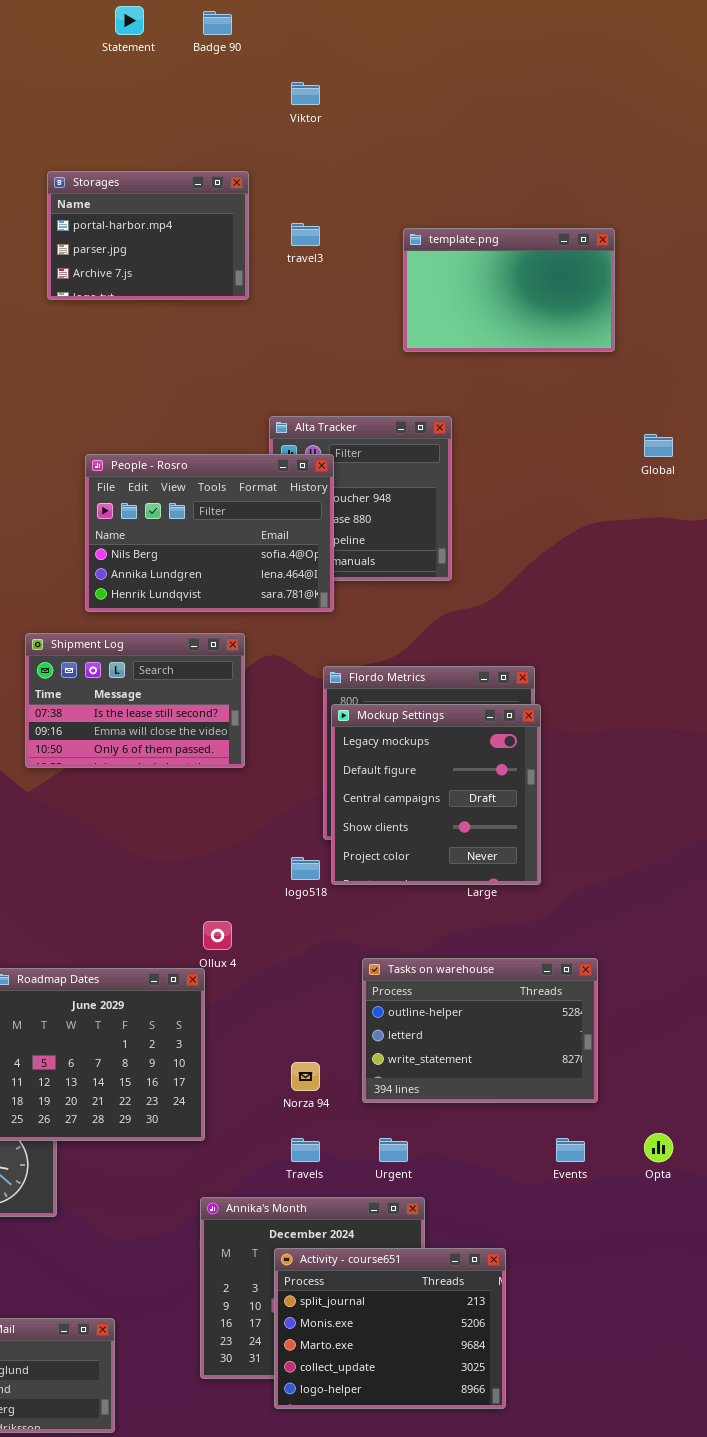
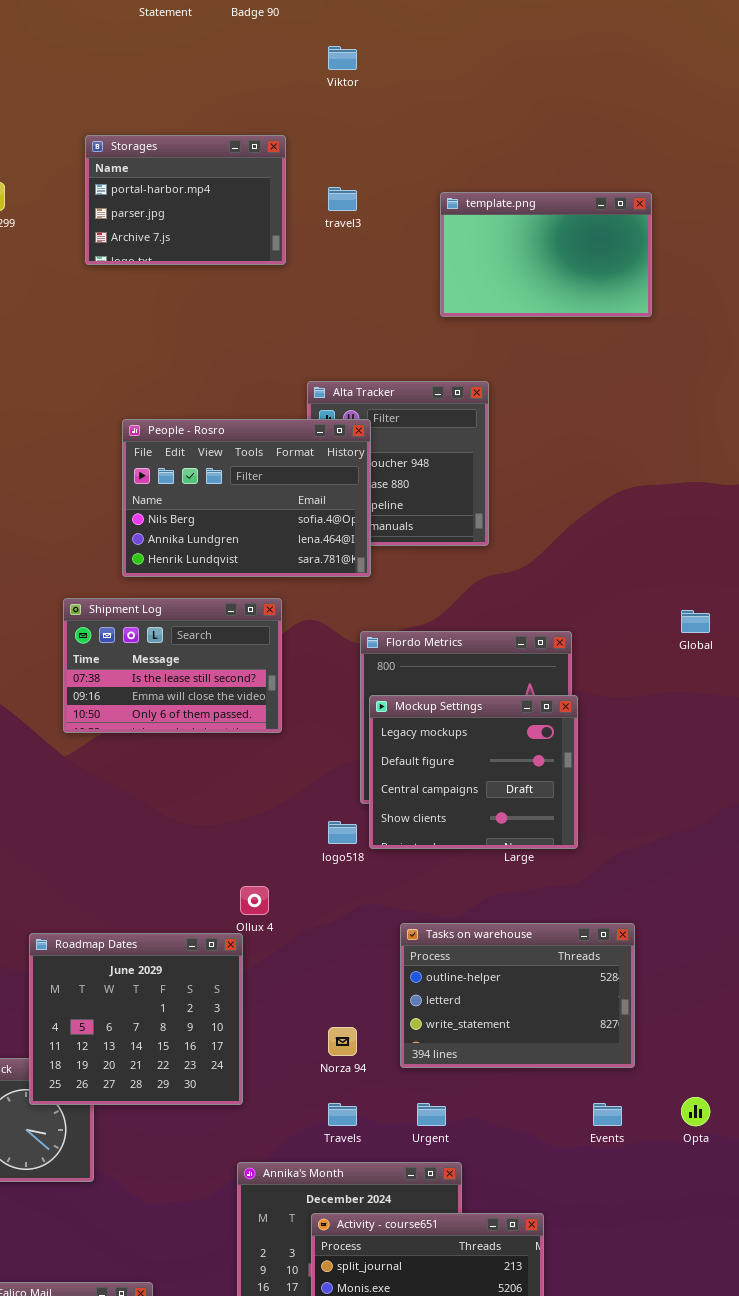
Global: [644,434,673,457] -> [681,610,710,633], moved
Mockup Settings: [331,704,541,885] -> [369,695,578,849], resized

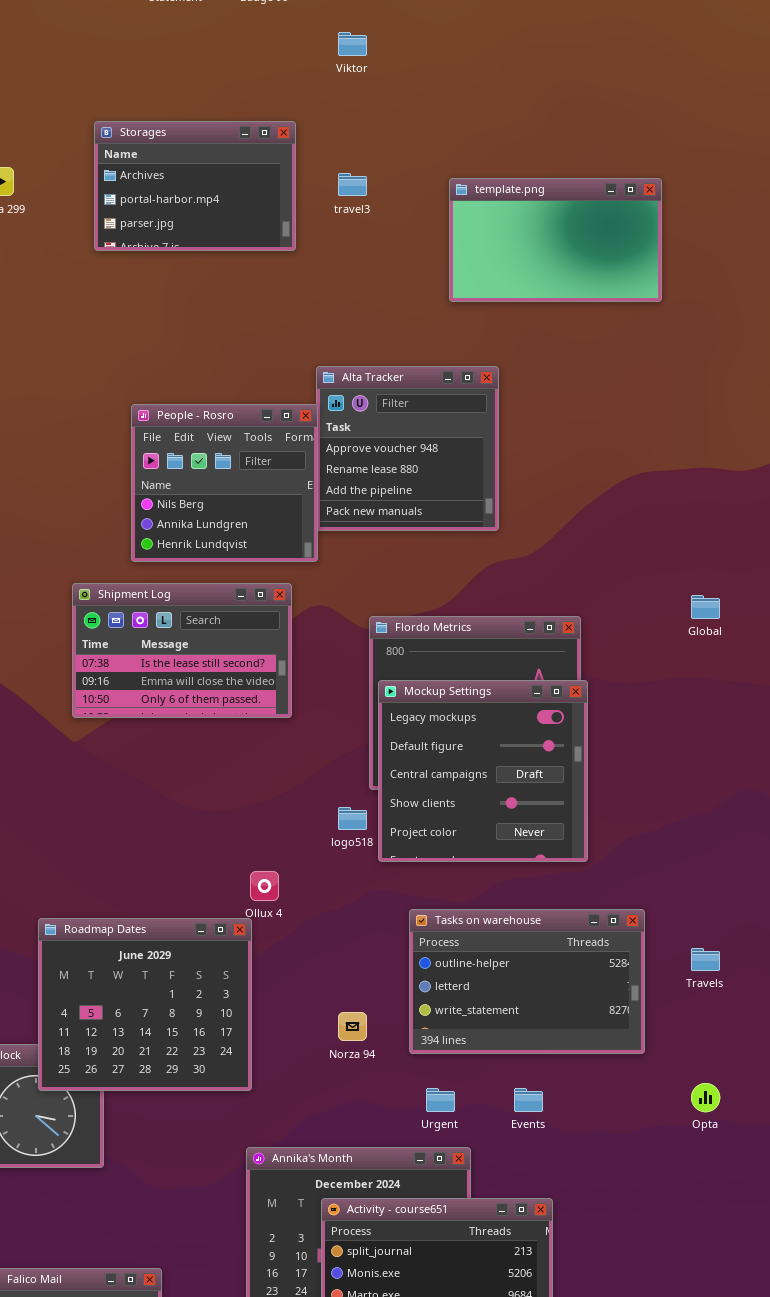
Storages: [85,135,286,265] -> [94,121,296,251], scrolled up 1 row
People - Rosro: [122,419,371,577] -> [131,404,318,562], resized
Mockup Settings: [369,695,578,849] -> [378,680,588,862], resized
Travels: [328,1103,357,1126] -> [691,948,720,971], moved
Events: [593,1103,622,1126] -> [514,1088,543,1112], moved

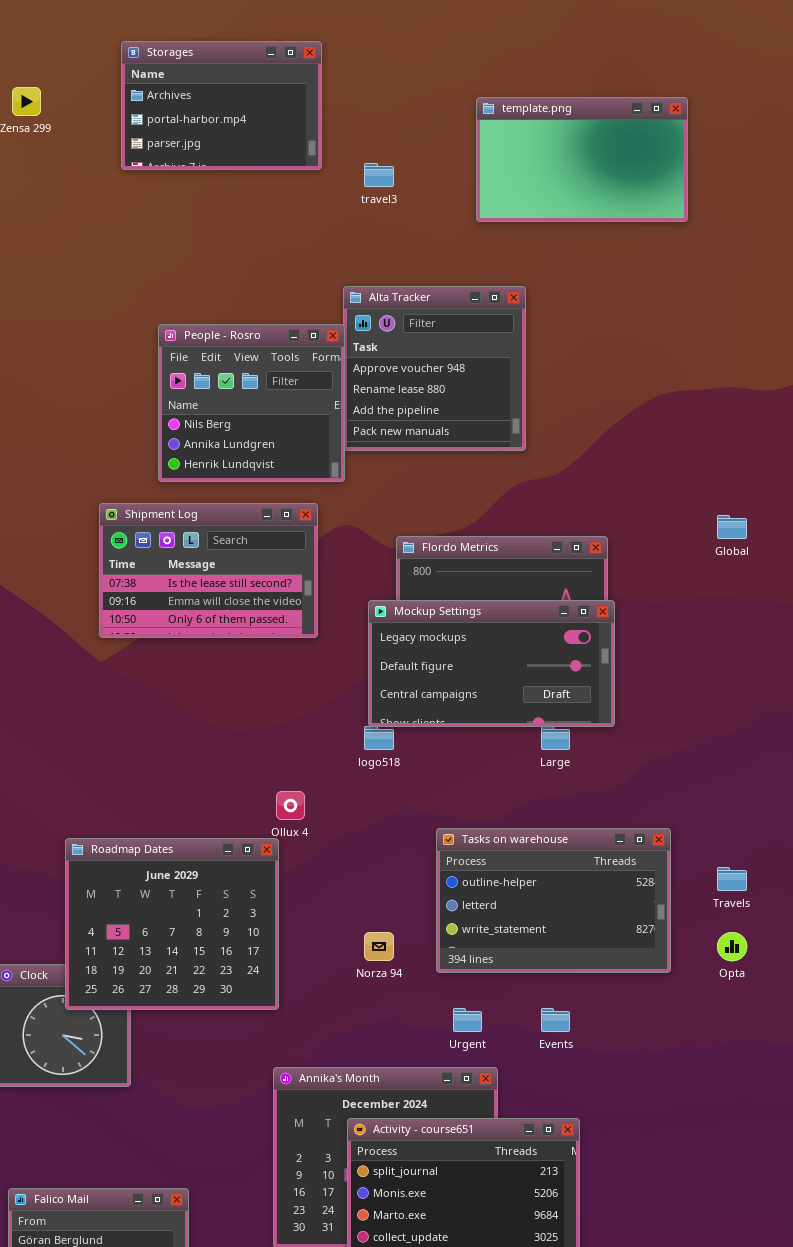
travel3: [338,173,367,196] -> [364,163,394,187], moved
Mockup Settings: [378,680,588,862] -> [368,600,615,727], resized
Opta: [691,1083,720,1112] -> [717,932,747,961], moved

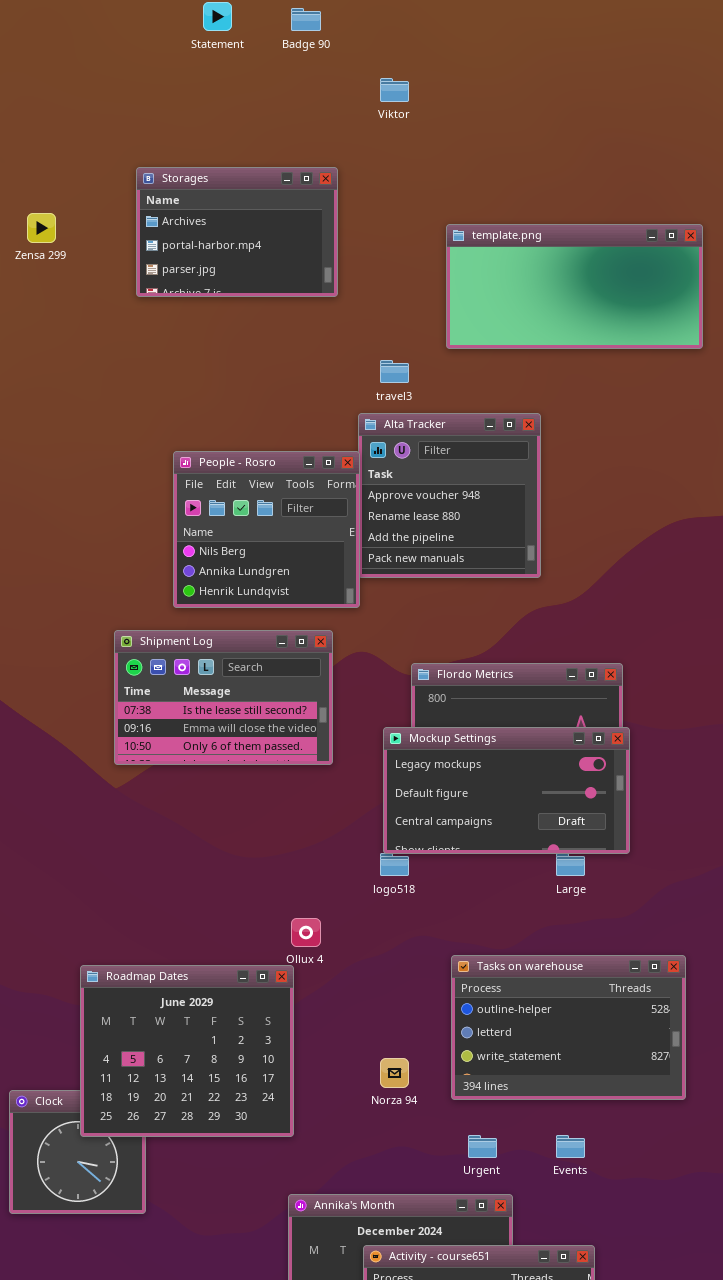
template.png: [476,97,688,222] -> [446,224,703,349], resized
travel3: [364,163,394,187] -> [380,360,409,383], moved

